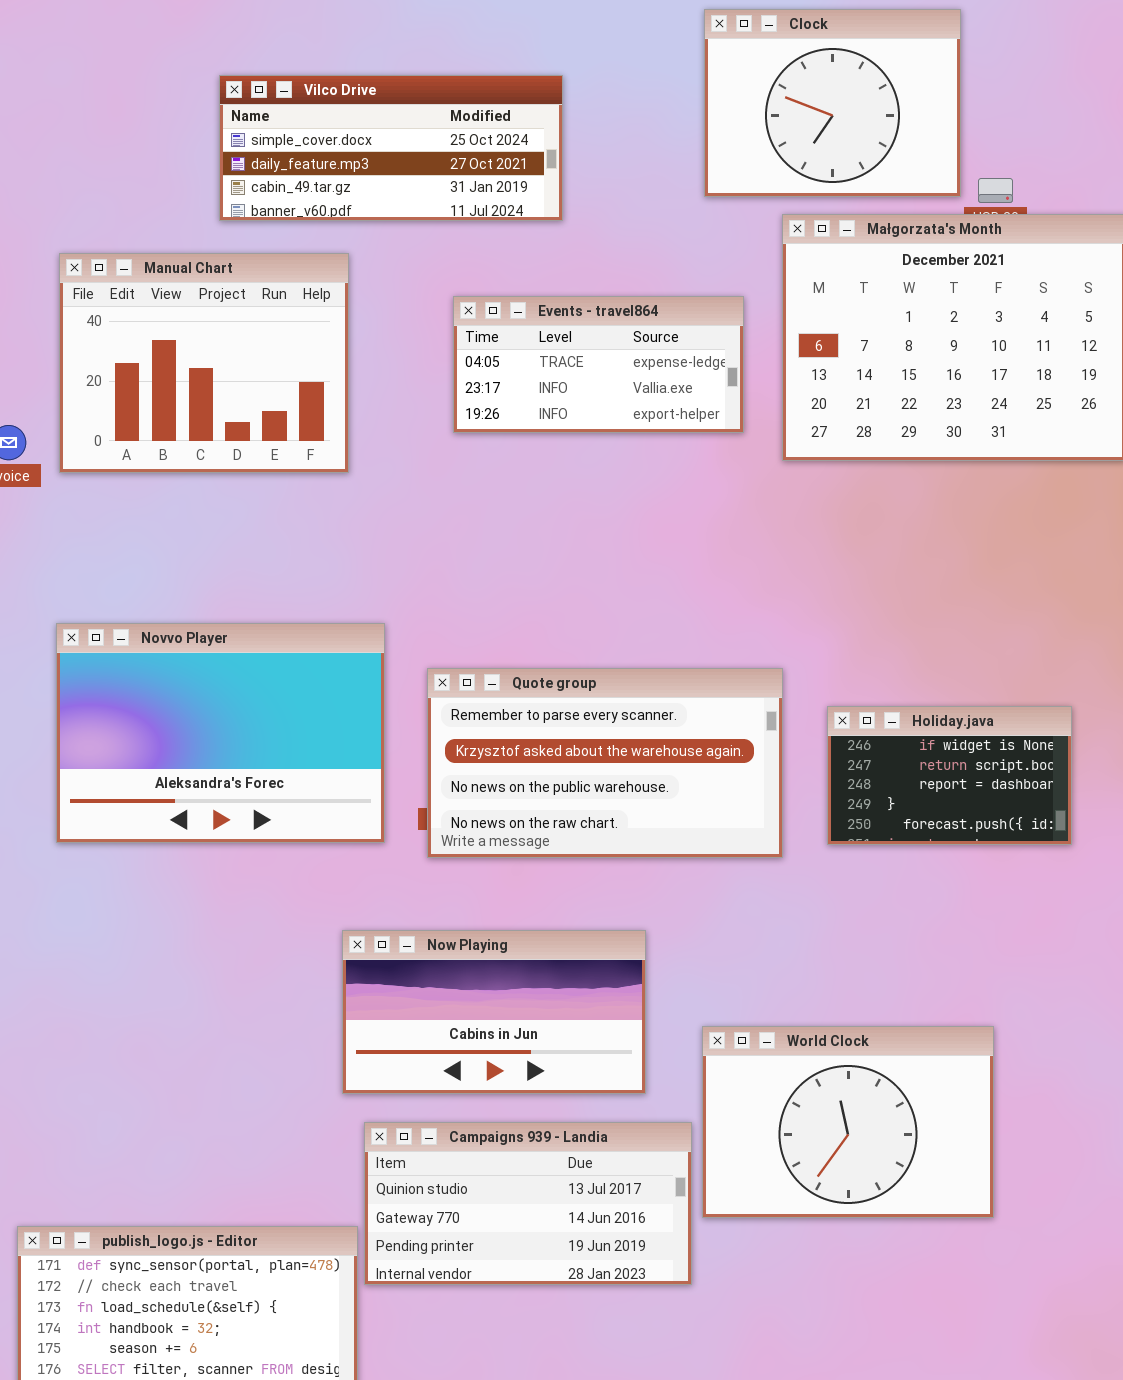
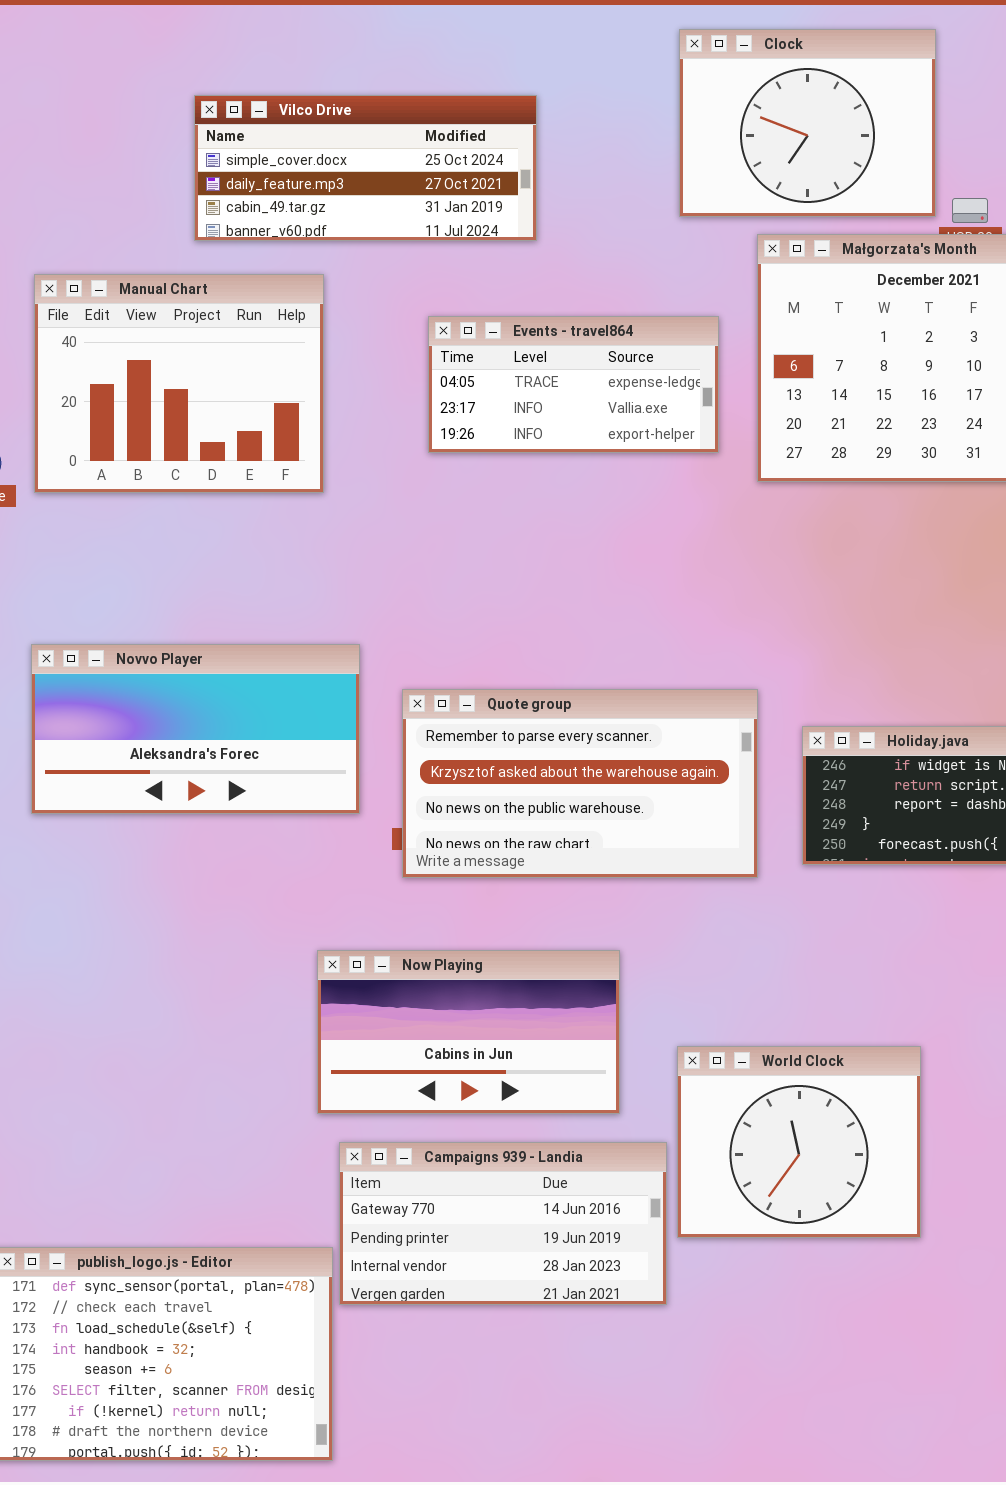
Novvo Player: [56,623,385,843] -> [31,644,360,814], resized
World Clock: [702,1026,994,1218] -> [677,1046,921,1238], resized
Campaigns 939 - Landia: [364,1122,692,1285] -> [339,1142,667,1305], scrolled down 1 row

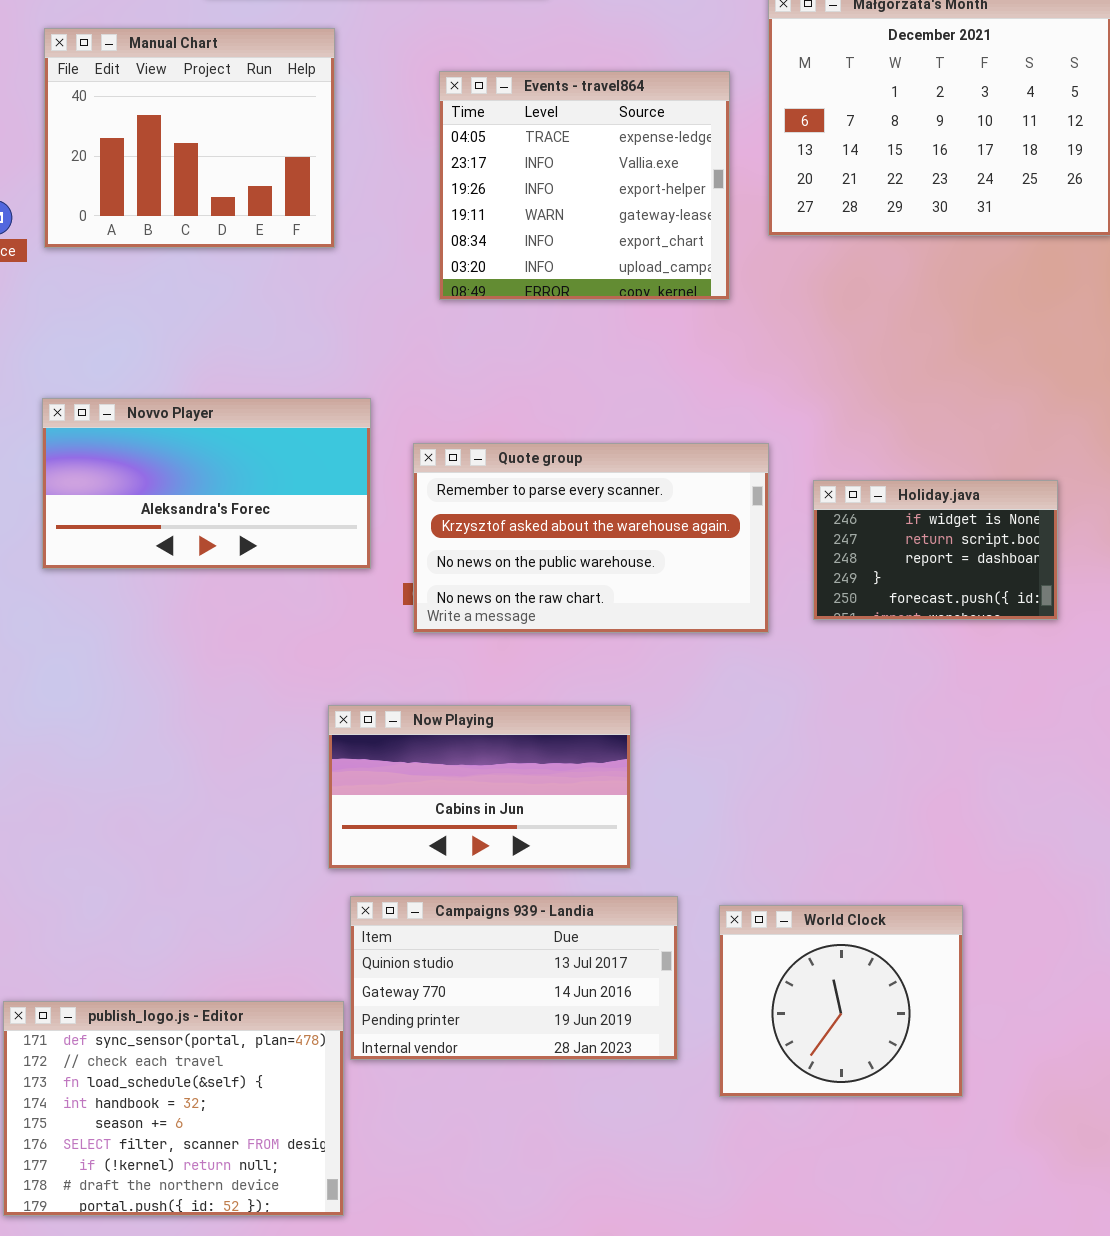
Events - travel864: [428,316,719,453] -> [439,71,730,300], resized
World Clock: [677,1046,921,1238] -> [719,905,963,1097], moved
Campaigns 939 - Landia: [339,1142,667,1305] -> [350,896,678,1060], scrolled up 1 row

